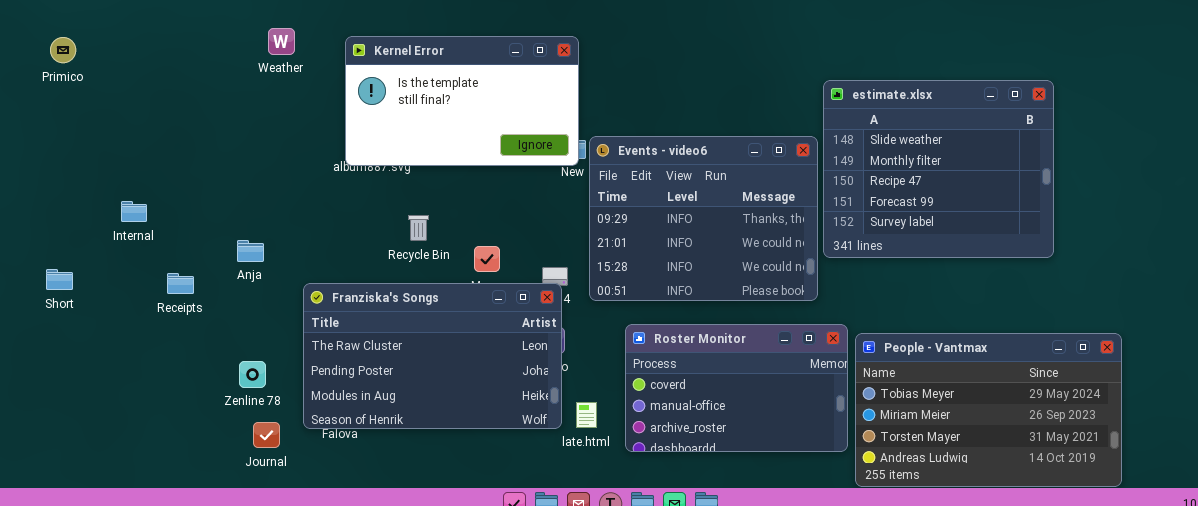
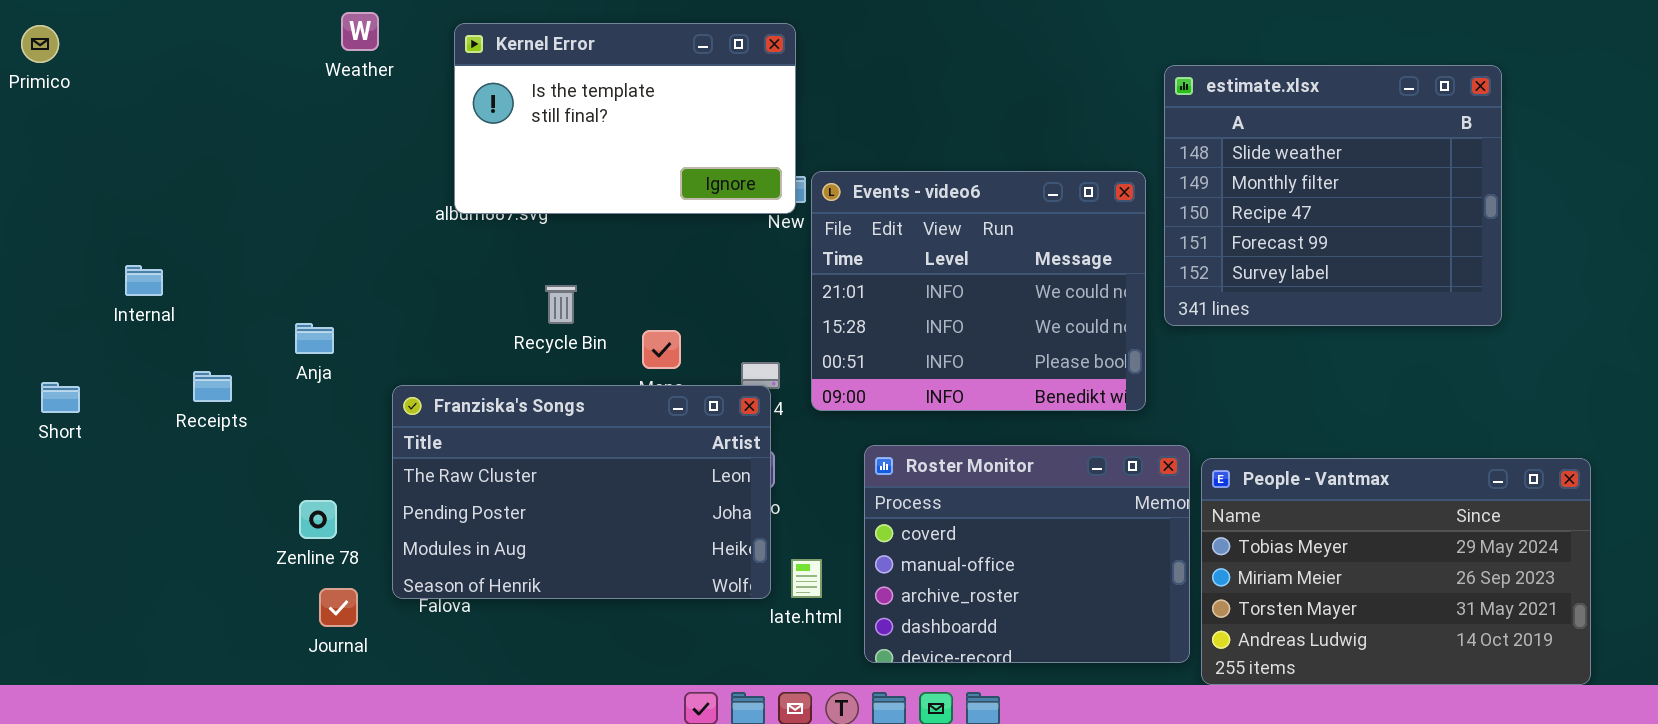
estimate.xlsx: [823,80,1054,258] -> [1164,65,1502,326], moved
Events - video6: [589,136,818,301] -> [811,171,1146,411], scrolled down 1 row
Short: [46,269,73,290] -> [41,382,80,413], moved
Roster Monitor: [625,324,848,452] -> [864,445,1190,663], resized

